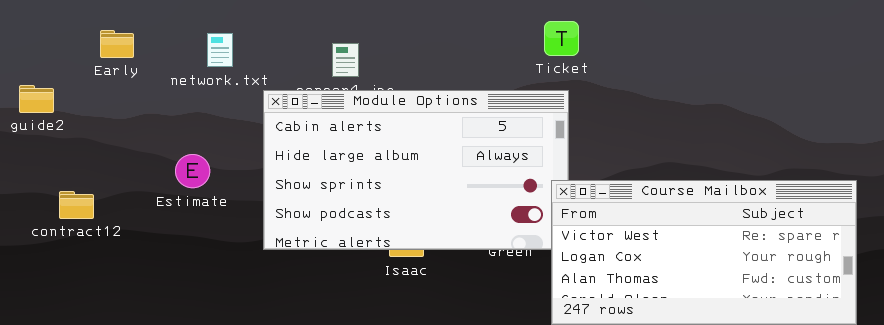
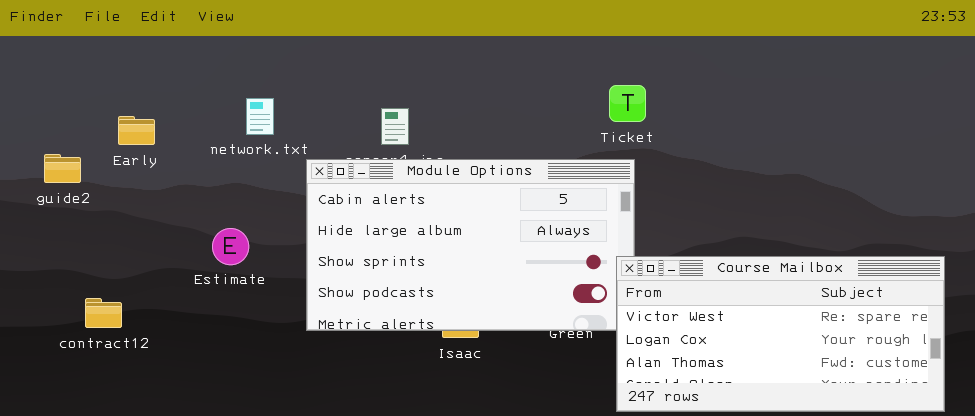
Early: [100,30,134,58] -> [118,116,155,145], moved
contract12: [59,191,94,219] -> [85,298,122,328], moved

